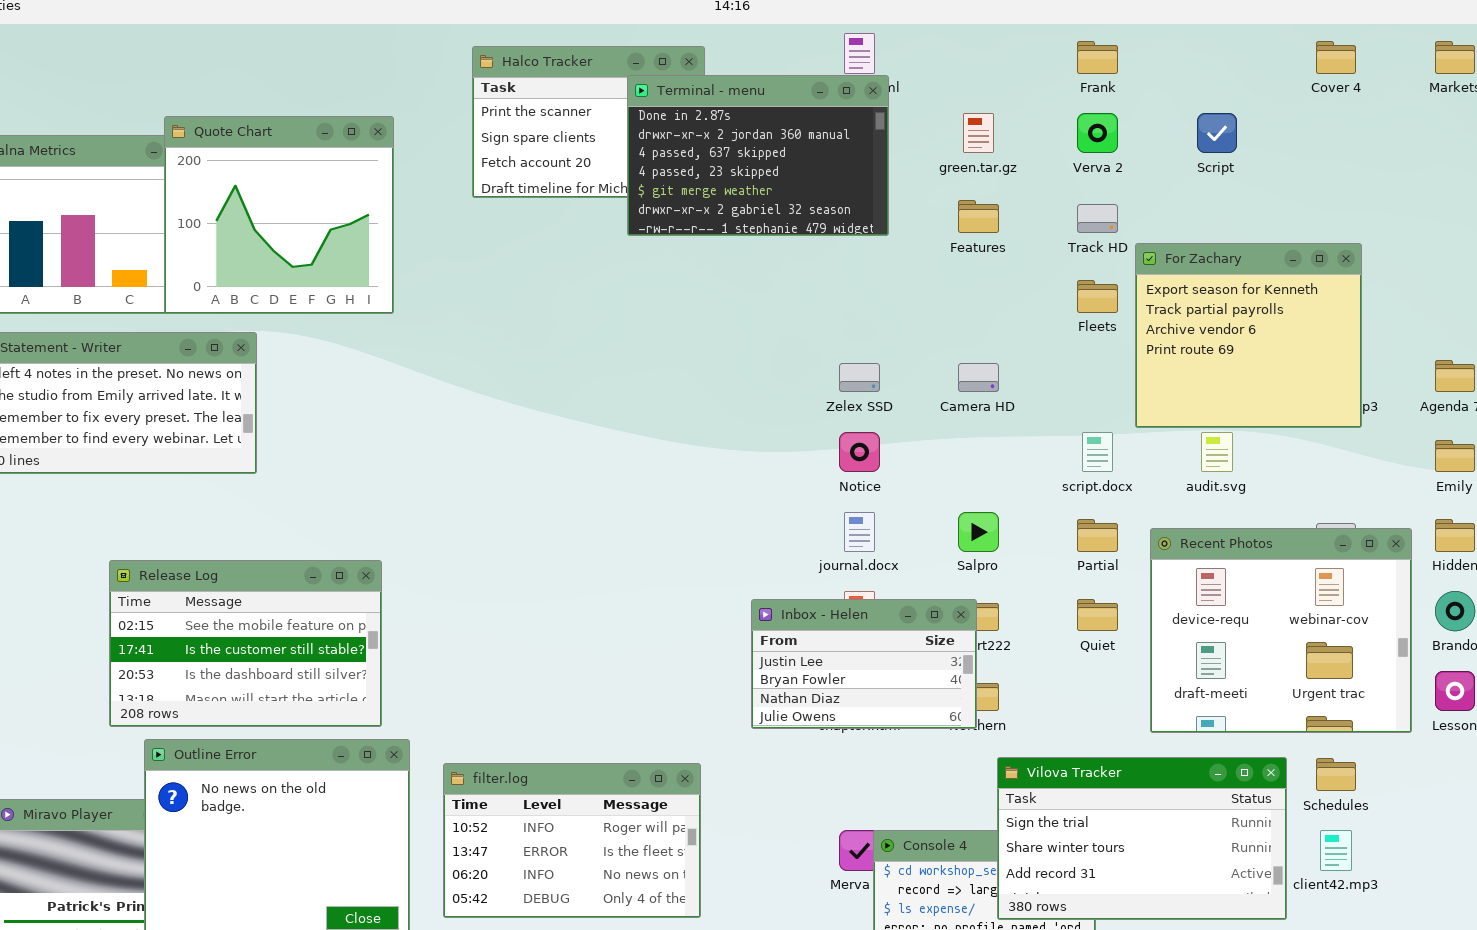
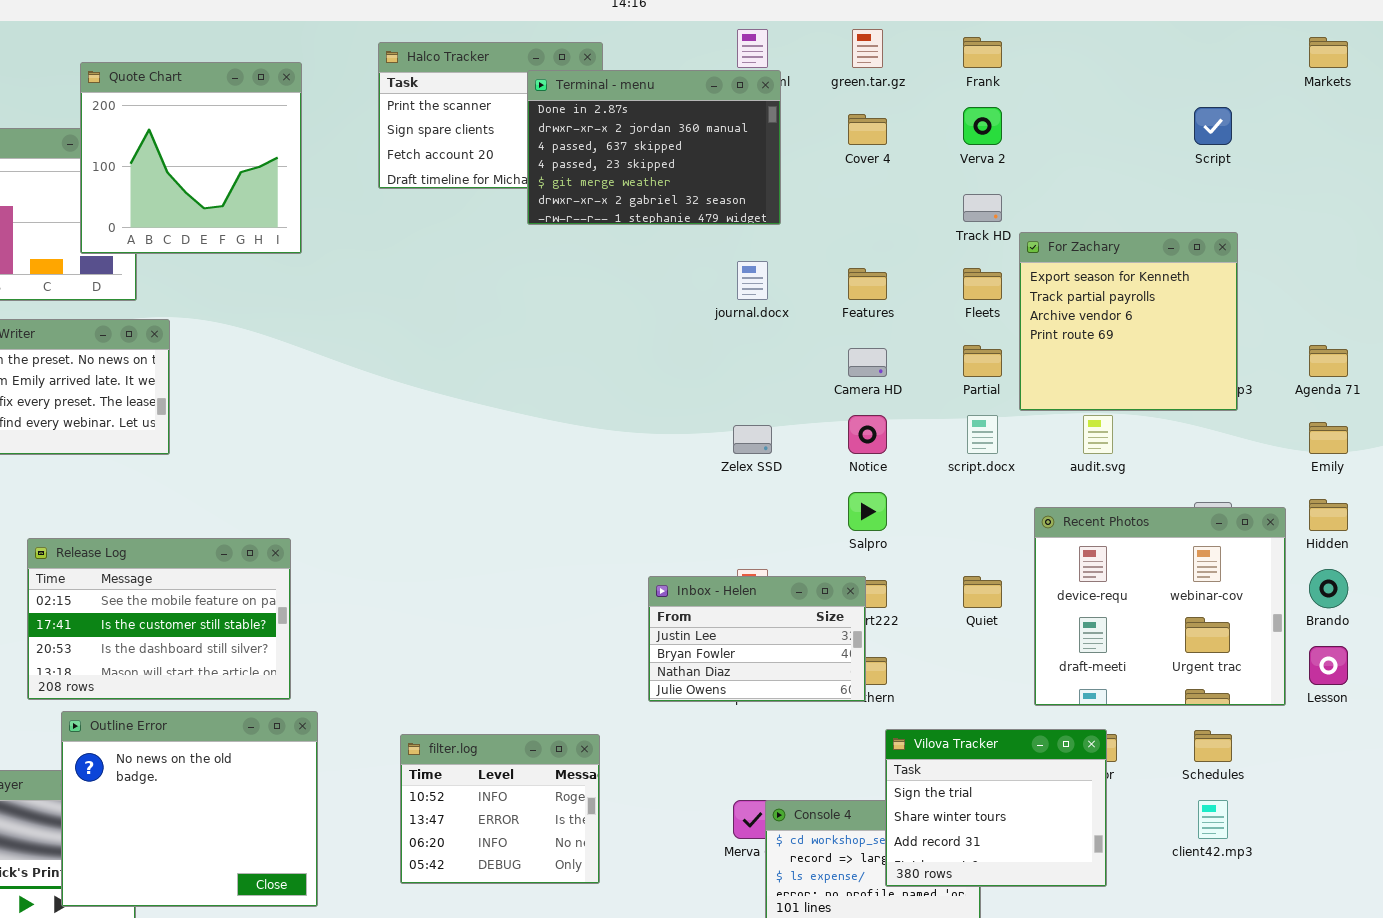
Cover 4: [1316,41,1356,74] -> [848,114,887,145], moved
green.tar.gz: [963,113,994,153] -> [852,29,883,68], moved
Script: [1197,113,1237,153] -> [1194,107,1232,145], moved
Quote Chart: [164,116,394,314] -> [80,62,302,254], moved
Features: [958,200,999,233] -> [848,268,887,300], moved
Zelex SSD: [839,363,880,392] -> [733,425,772,454], moved
Notice: [839,432,880,472] -> [848,415,887,454], moved
journal.docx: [844,512,875,552] -> [737,261,768,300], moved
Partial: [1077,519,1118,552] -> [963,345,1002,377], moved
Vilova Tracker: [997,757,1287,920] -> [885,729,1107,887], resized
filter.log: [443,763,701,918] -> [400,734,600,884], resized

